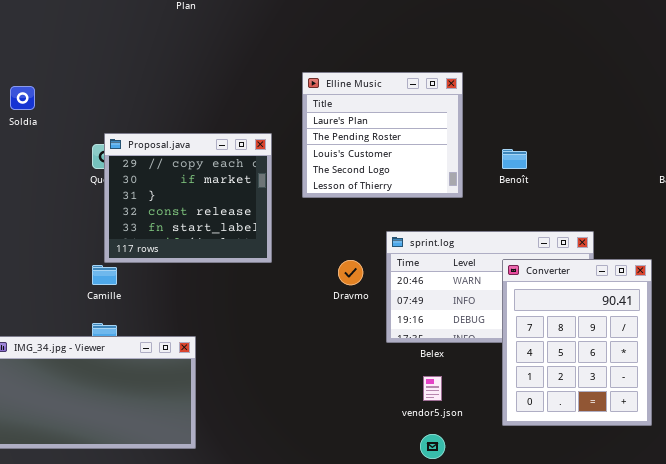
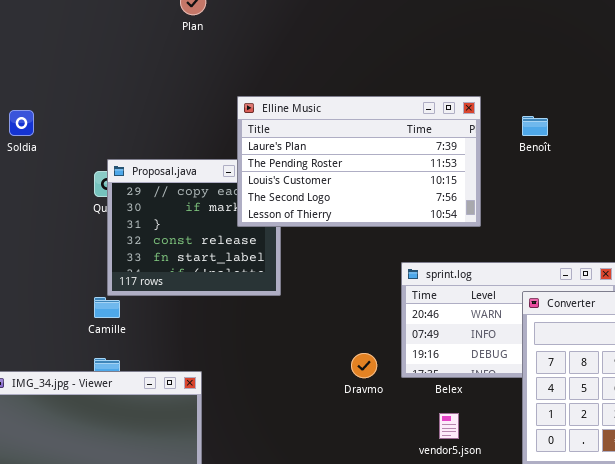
Elline Music: [302,72,463,198] -> [237,96,481,227], resized
Benoît: [502,149,527,169] -> [522,116,548,136], moved
Dravmo: [338,260,363,285] -> [351,353,377,378], moved

